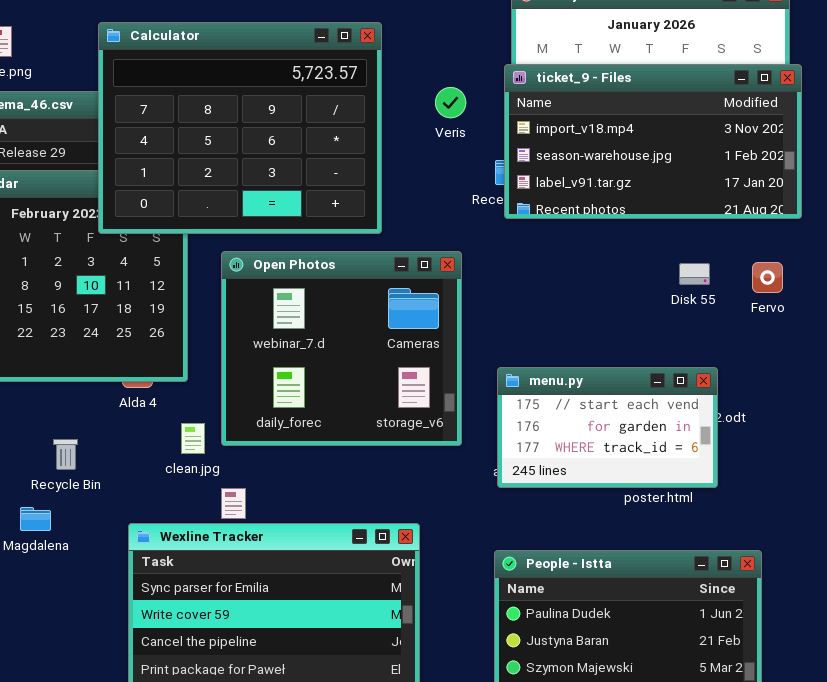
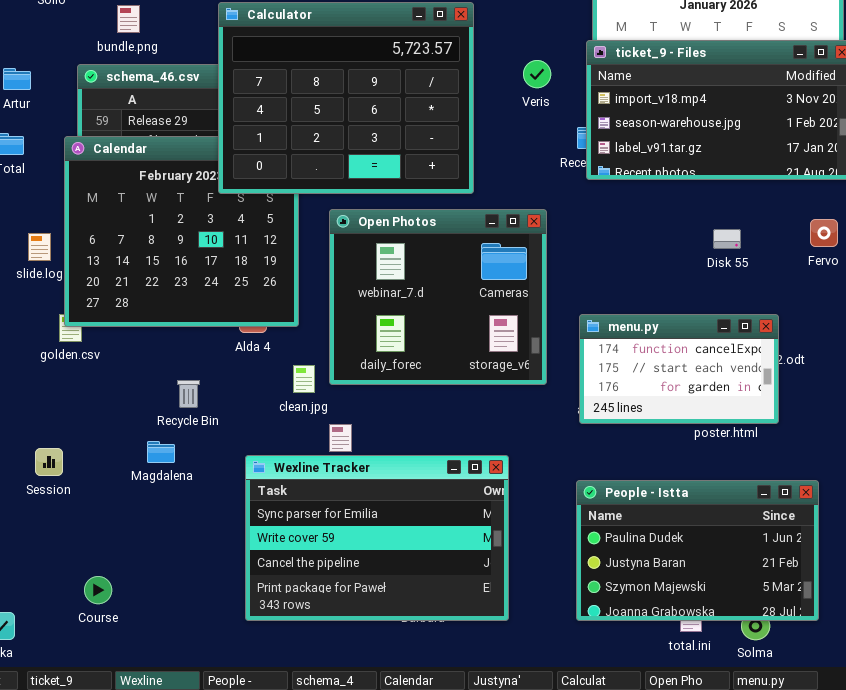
Disk 55: [679,263,710,285] -> [713,229,741,249], moved
menu.py: [497,367,718,488] -> [579,314,779,424], scrolled up 1 row

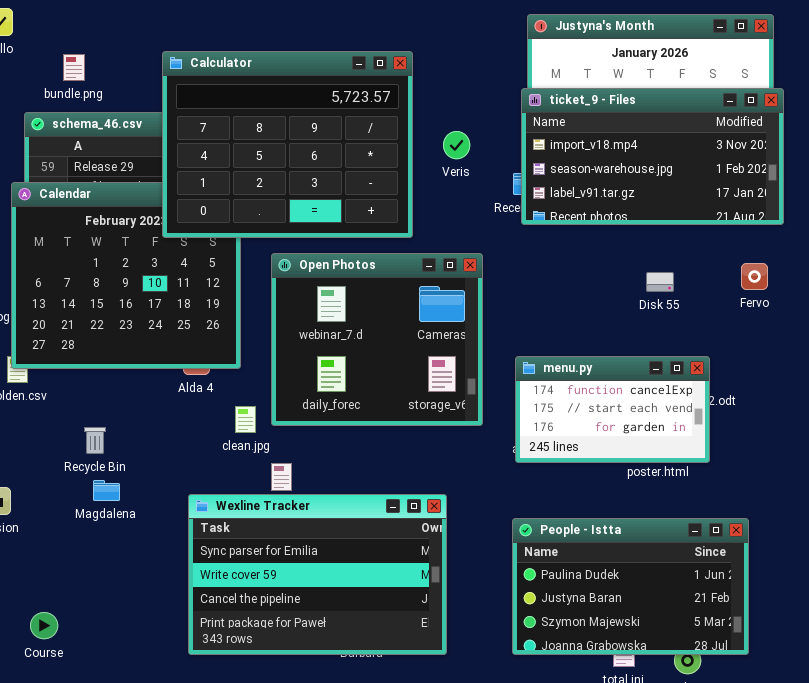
Veris: [523,60,551,88] -> [443,131,470,159], moved
Recycle Bin: [177,380,200,408] -> [84,427,106,454], moved

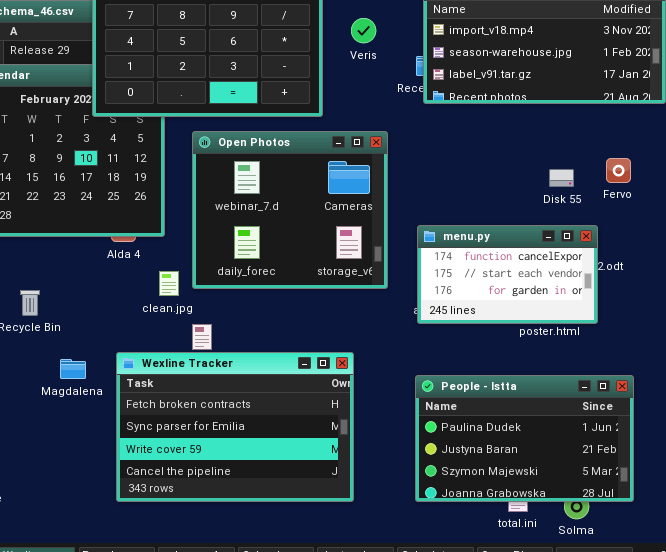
Fervo: [741,263,768,290] -> [606,158,631,183], moved
Disk 55: [646,272,674,292] -> [549,169,574,187], moved
Magdalena: [93,480,120,501] -> [60,359,86,379], moved
Wexline Tracker: [188,494,447,655] -> [116,352,354,502], scrolled up 1 row

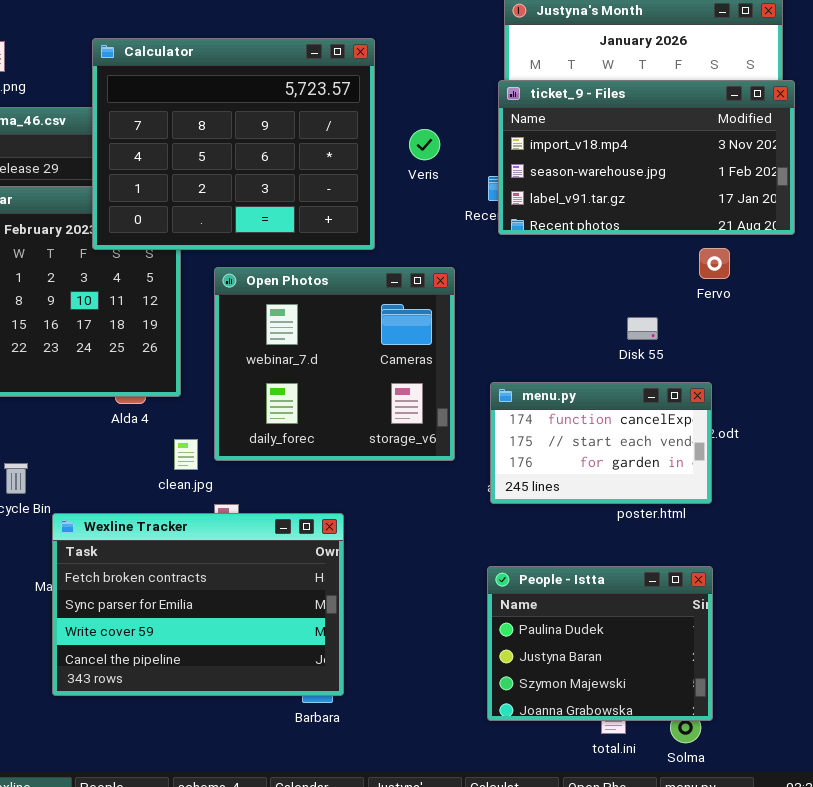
Fervo: [606,158,631,183] -> [699,248,730,279], moved
Disk 55: [549,169,574,187] -> [627,317,658,340], moved
Wexline Tracker: [116,352,354,502] -> [52,513,344,696], moved
People - Istta: [415,375,634,502] -> [487,566,713,721], resized

